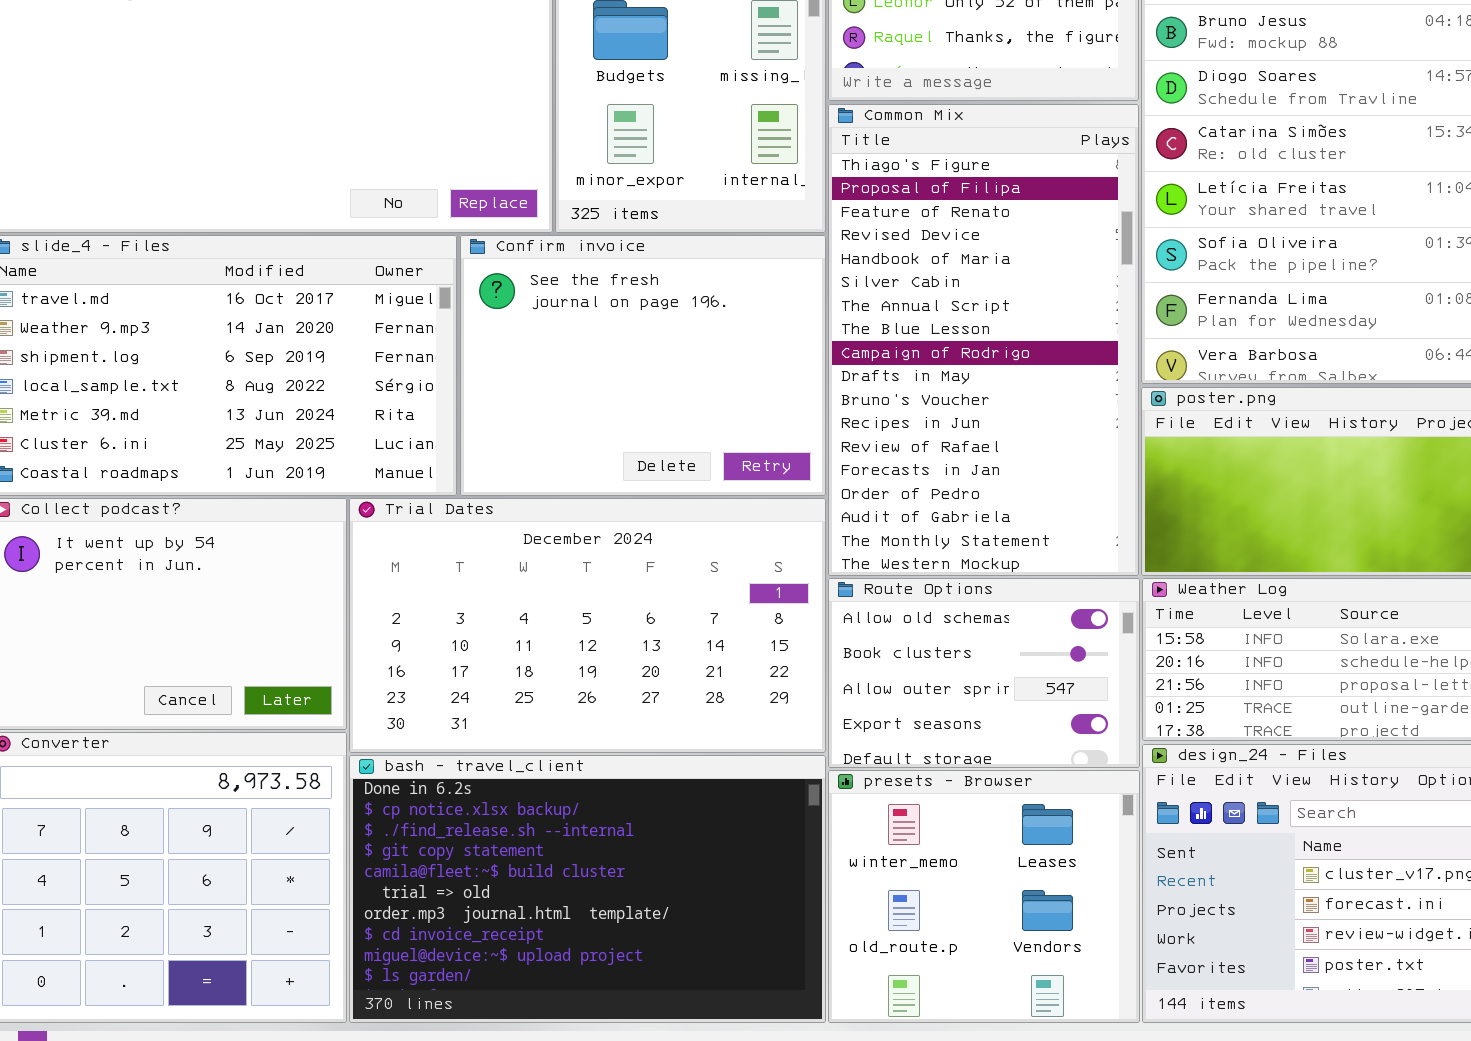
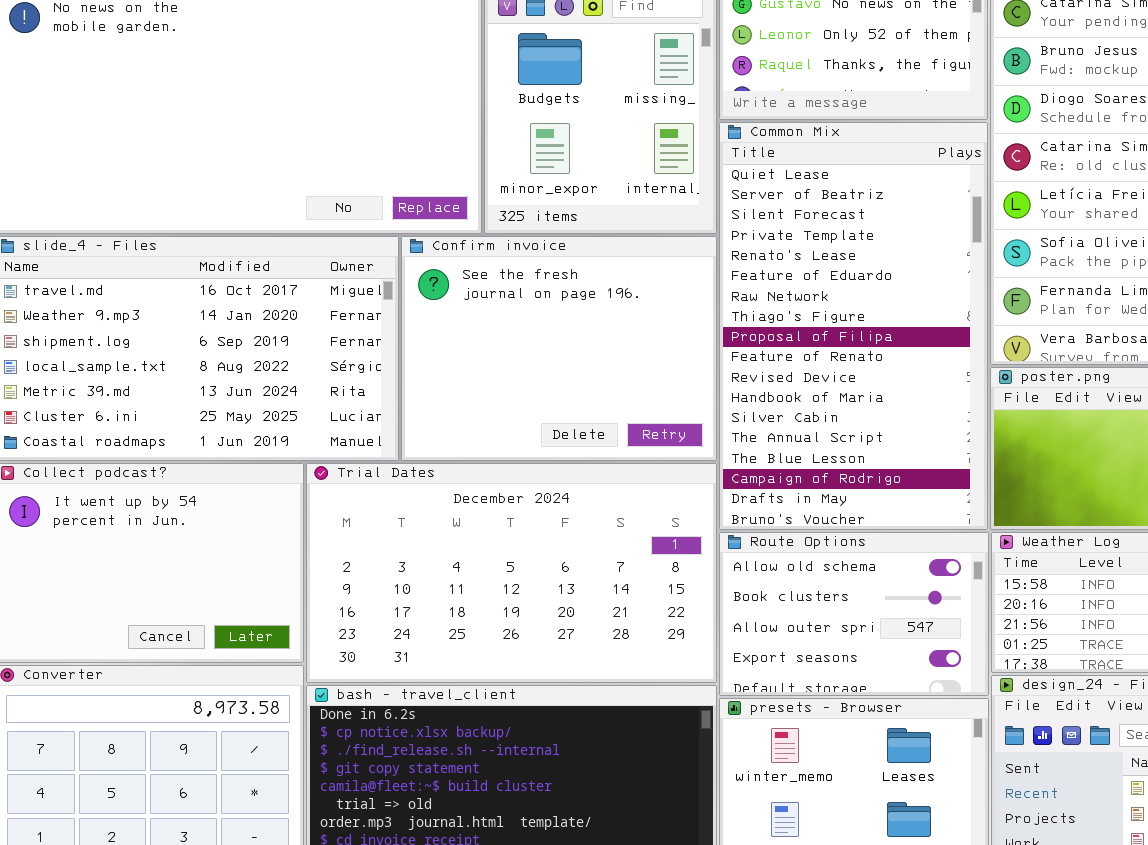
Common Mix: [828,104,1139,576] -> [719,122,988,530], scrolled up 7 rows

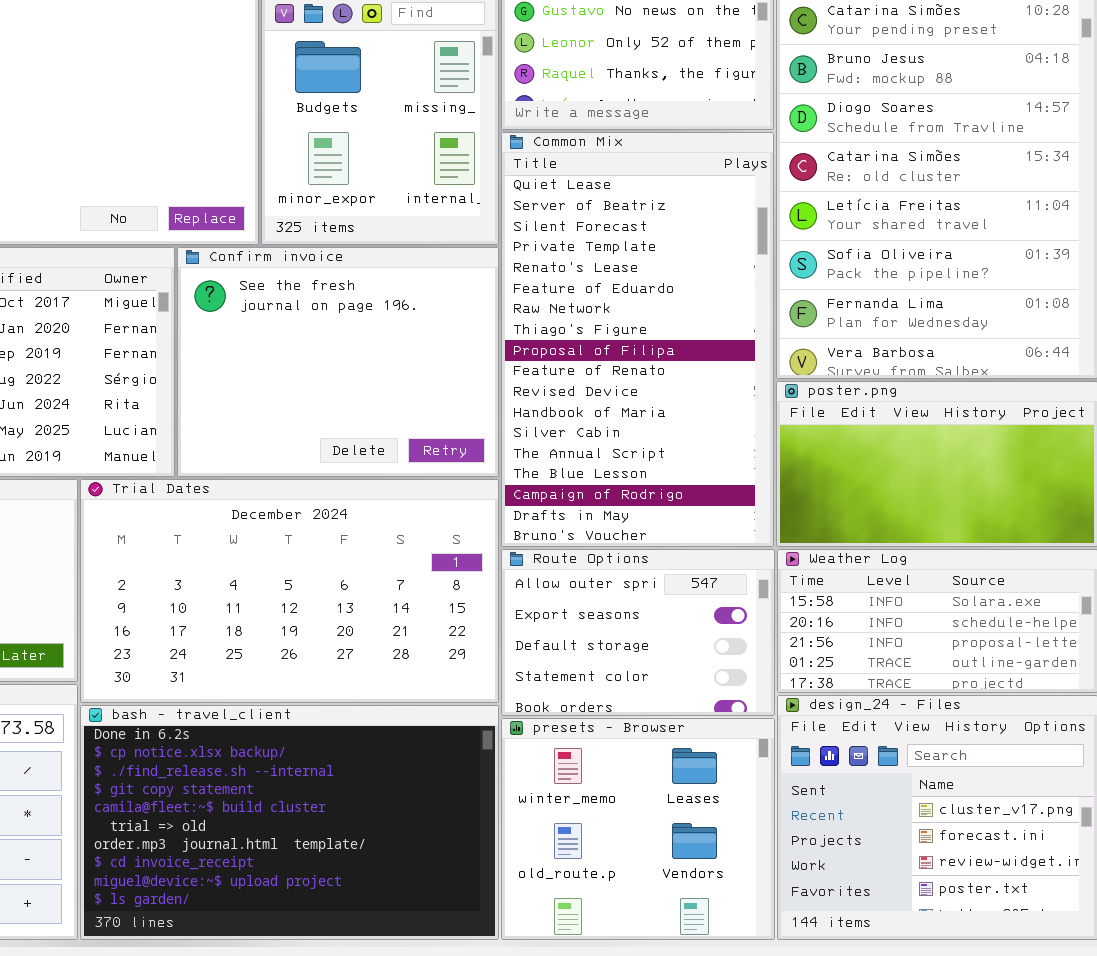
Route Options: [719,532,989,696] -> [501,549,775,716], scrolled down 2 rows

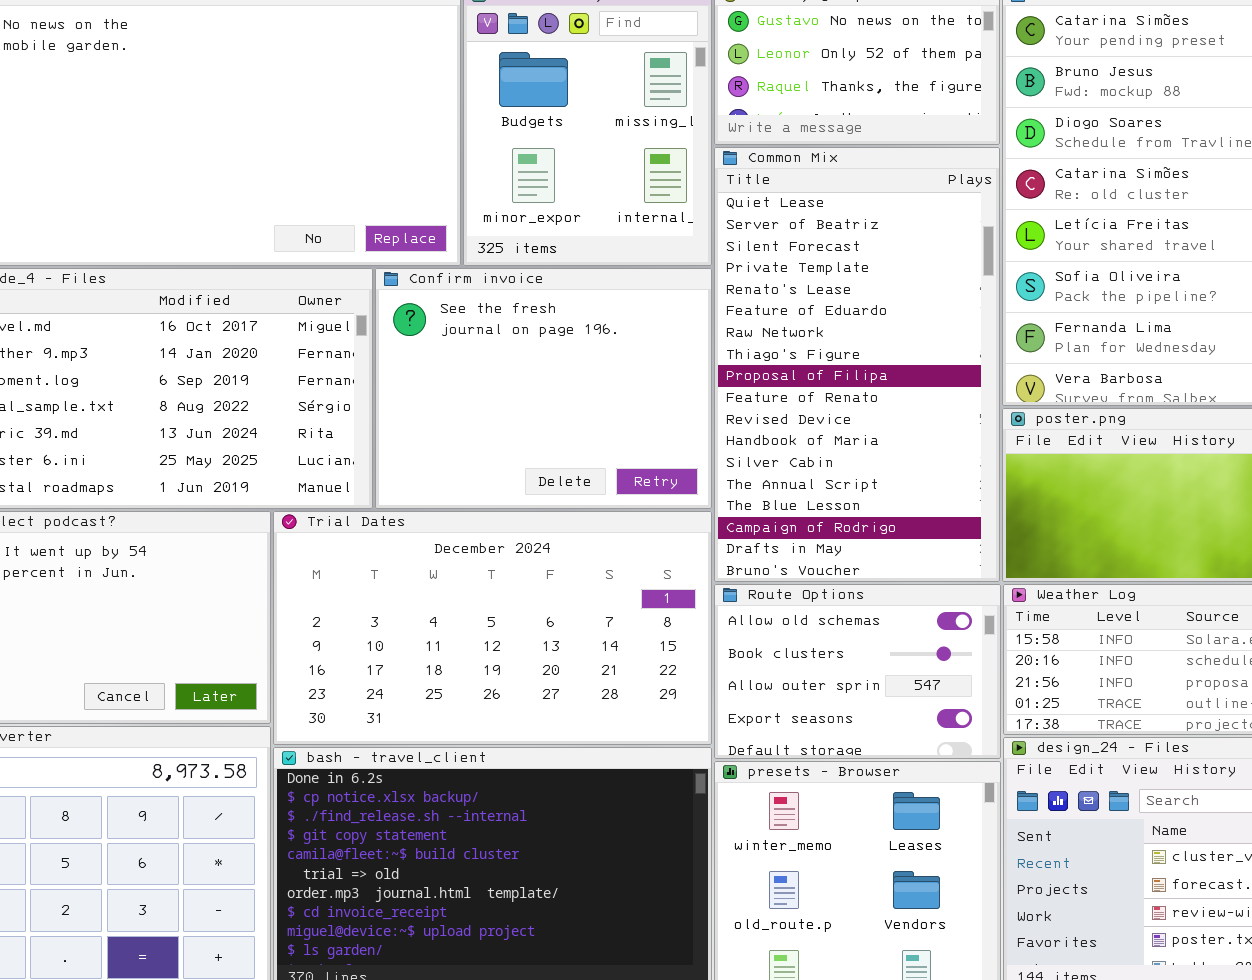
Route Options: [501,549,775,716] -> [714,584,1001,759], scrolled up 2 rows

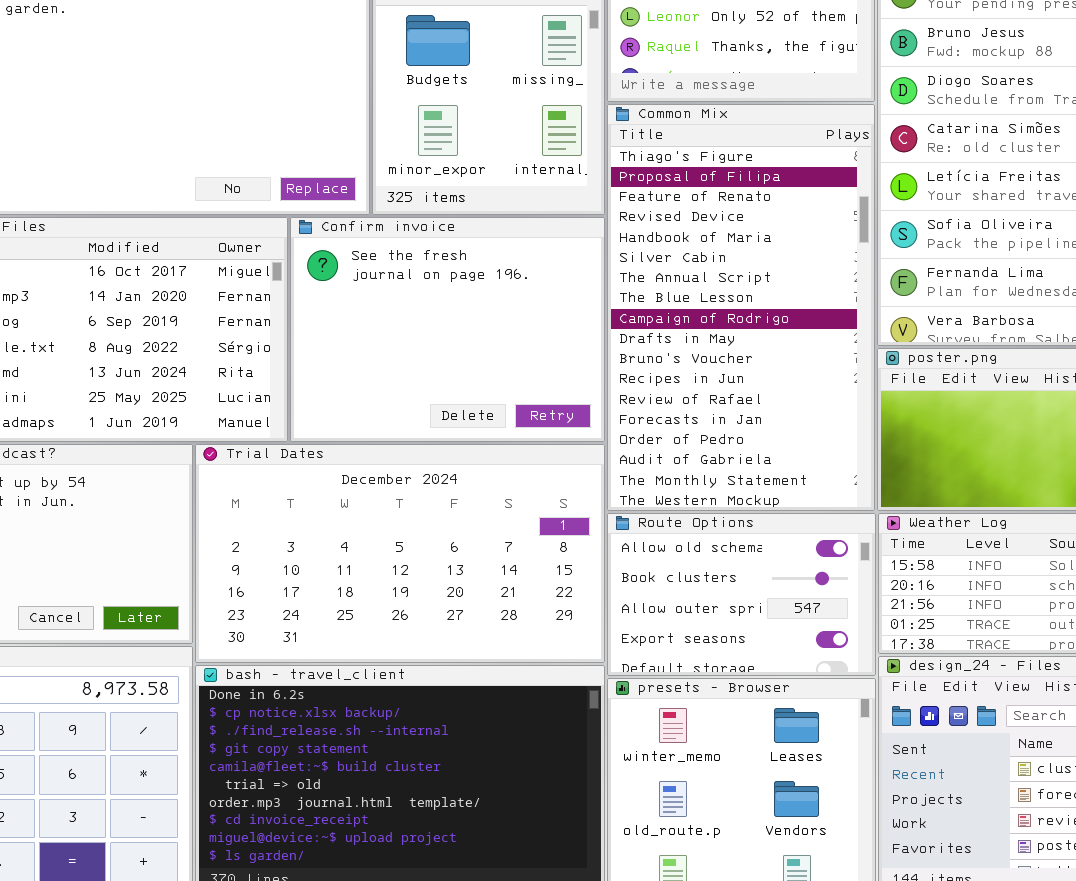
Common Mix: [714,147,1000,582] -> [607,104,875,511], scrolled down 7 rows

